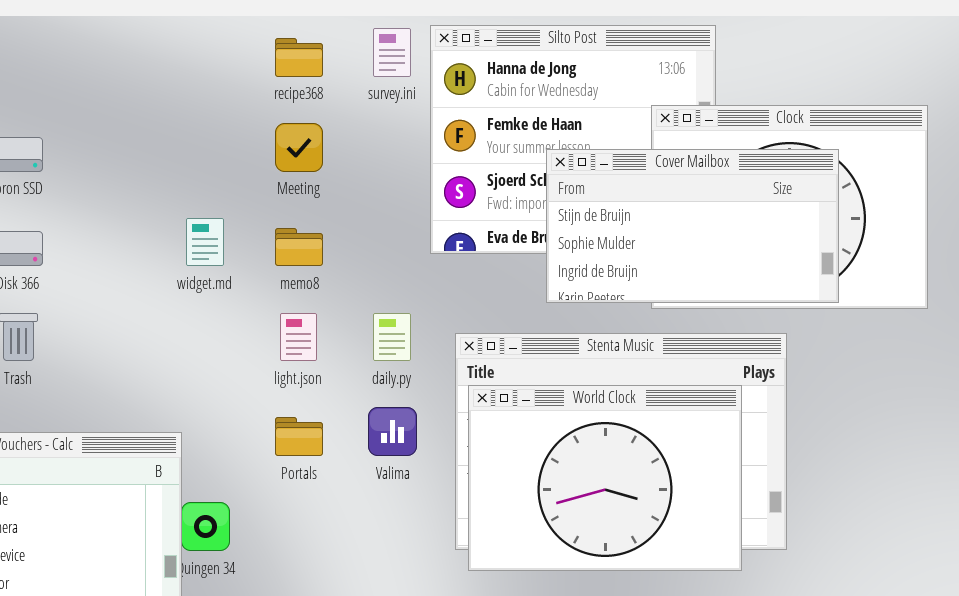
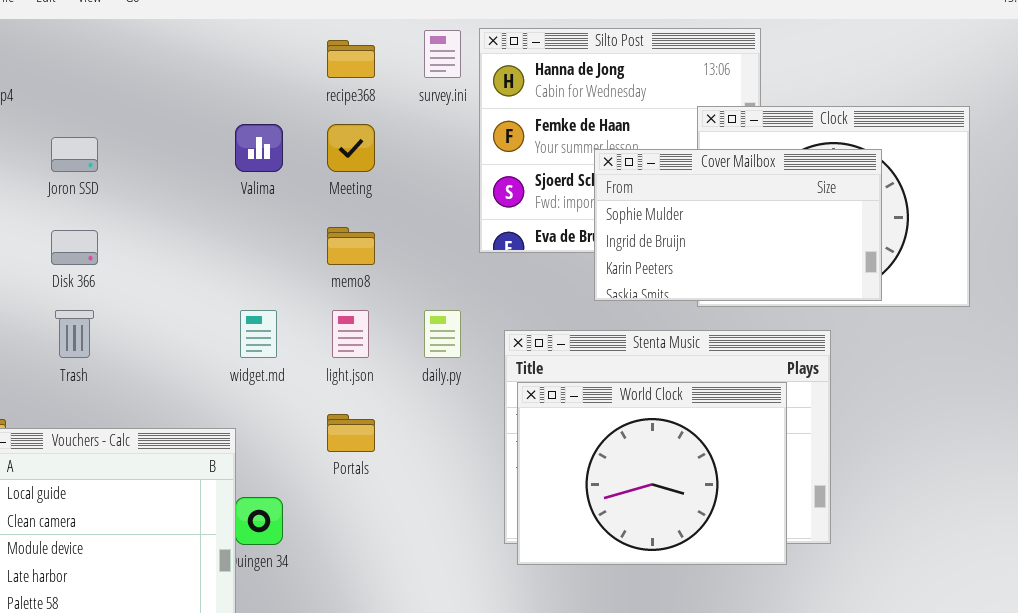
Cover Mailbox: [546,149,839,303] -> [594,149,882,301], scrolled down 1 row
widget.md: [186,218,224,266] -> [240,310,277,358], moved
Valima: [368,407,417,456] -> [235,124,283,172], moved

